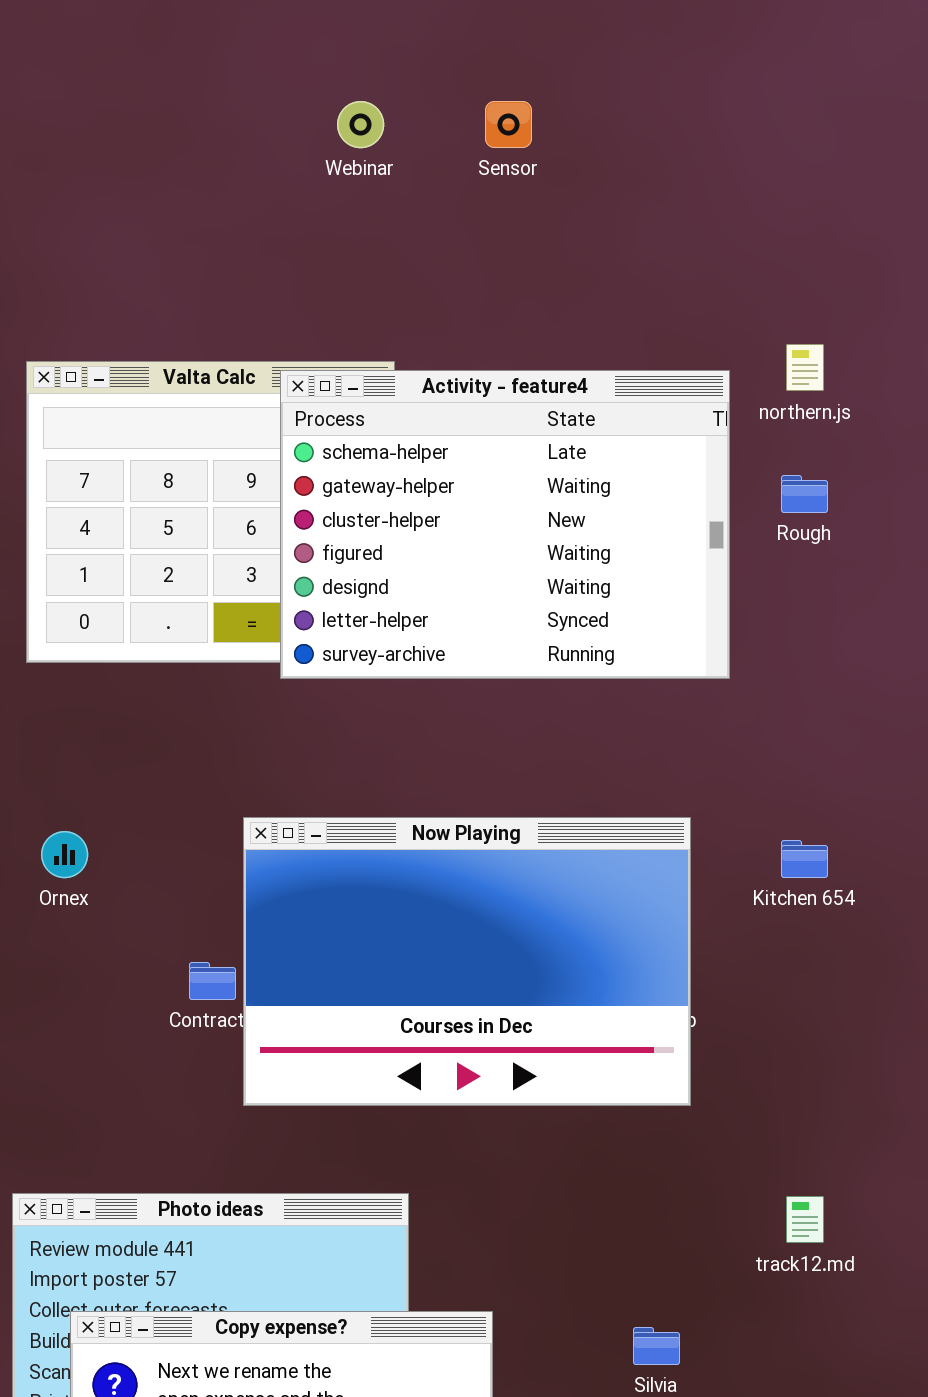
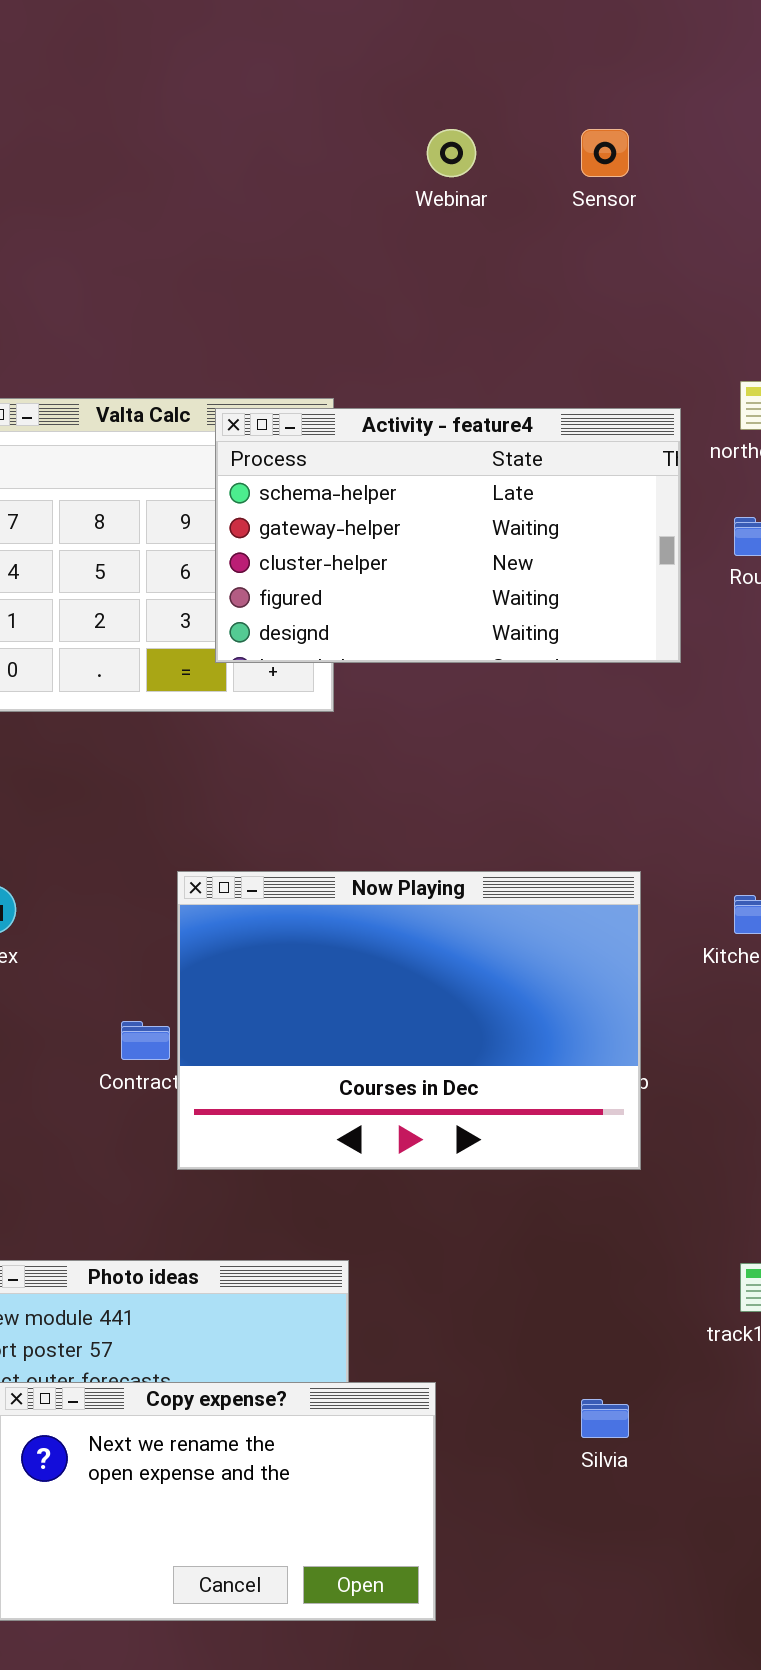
Webinar: [337,101,384,148] -> [427,129,476,177], moved
Sensor: [485,101,532,148] -> [581,129,629,177], moved
Activity - feature4: [280,370,730,679] -> [215,408,681,663], resized

